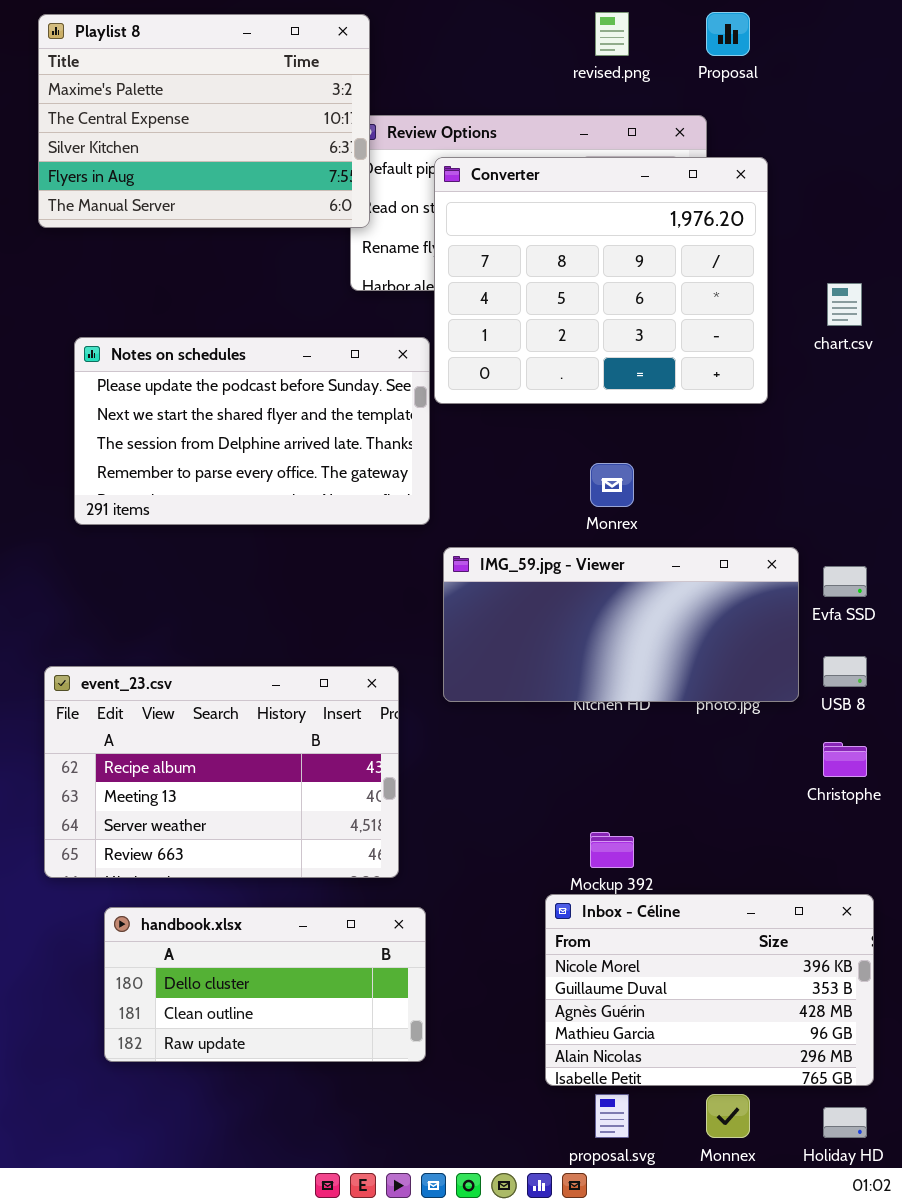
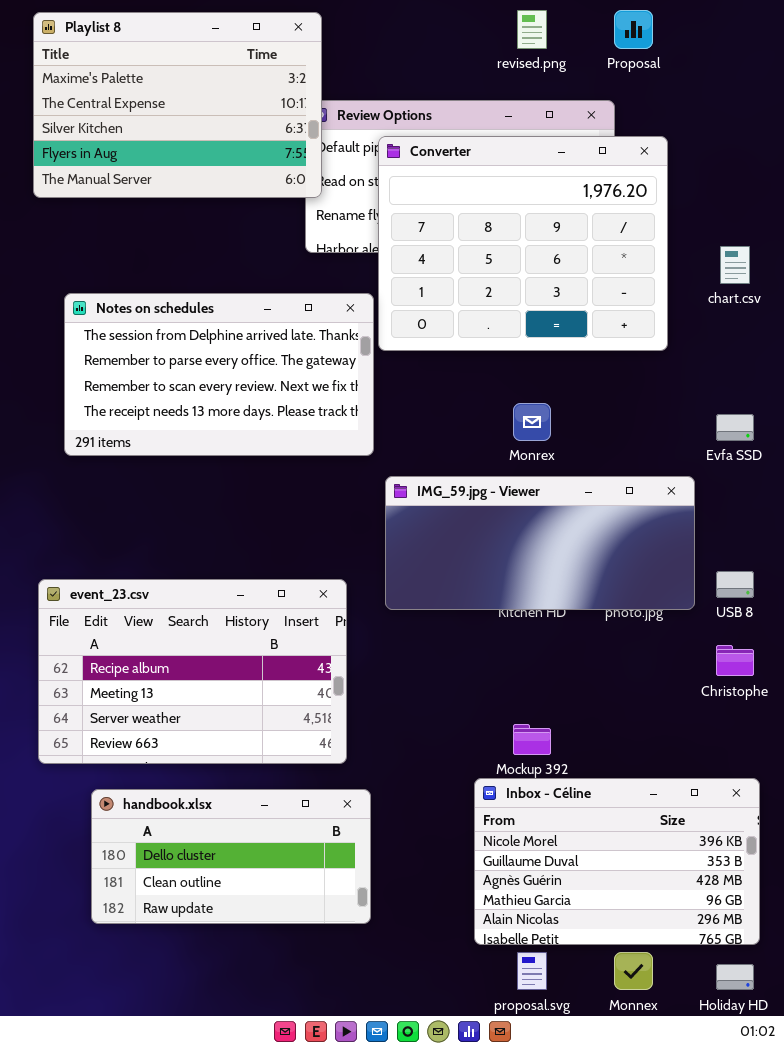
Notes on schedules: [74,337,430,525] -> [64,293,374,456], scrolled down 2 rows
Evfa SSD: [823,566,867,597] -> [716,414,754,441], moved

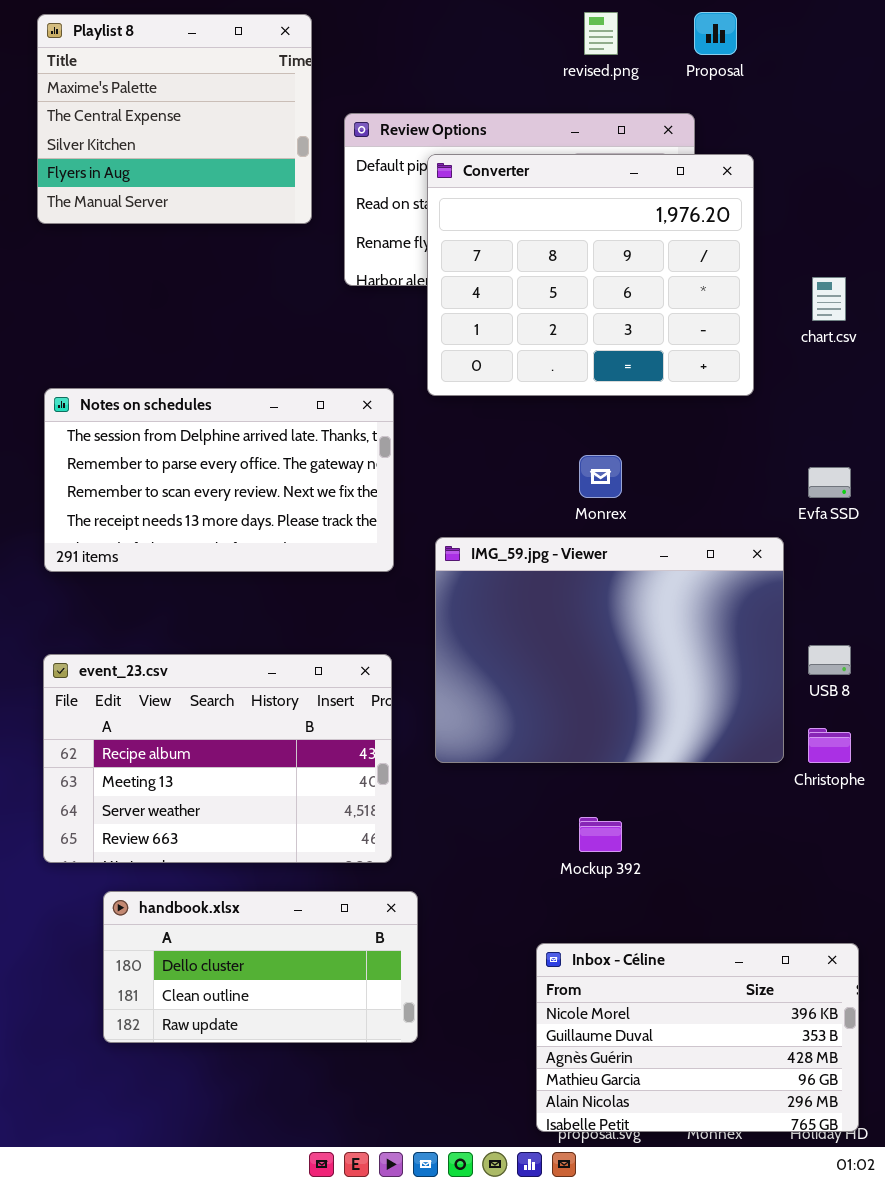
Playlist 8: [33,12,322,198] -> [37,14,312,224], resized
Notes on schedules: [64,293,374,456] -> [44,388,394,572], moved
IMG_59.jpg - Viewer: [385,476,695,610] -> [435,537,784,763], resized
Inbox - Céline: [474,778,760,945] -> [536,943,859,1132], moved

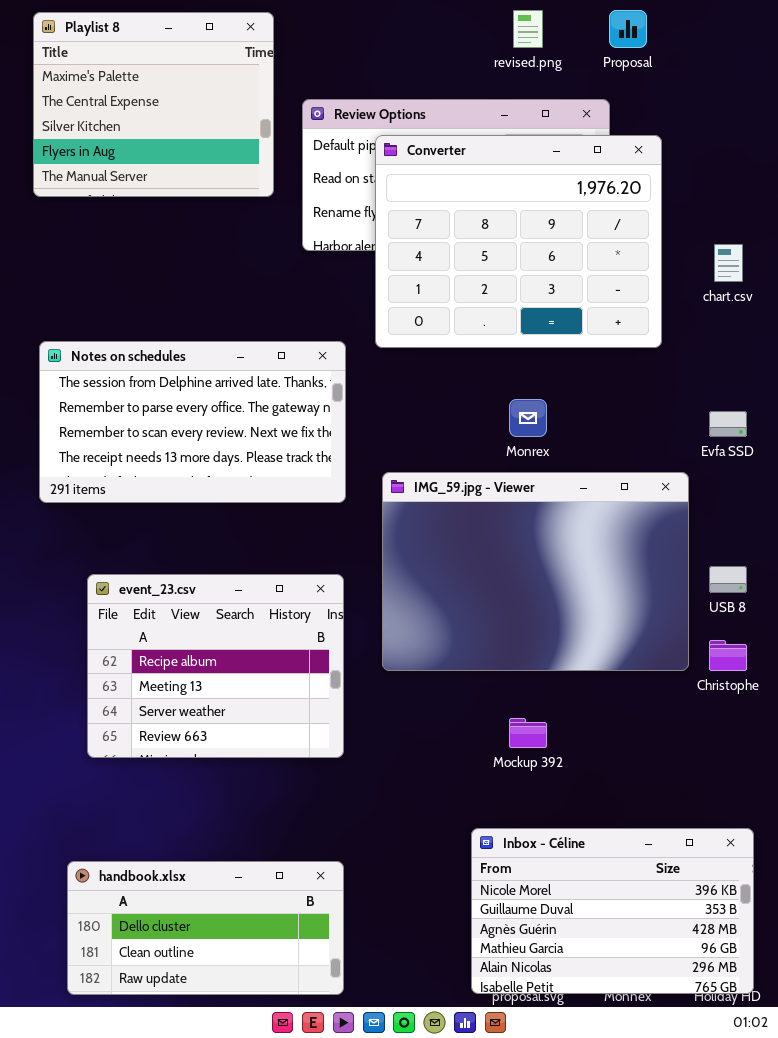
event_23.csv: [43,654,392,863] -> [87,574,344,758], resized
handbook.xlsx: [103,891,418,1043] -> [67,861,344,995], moved

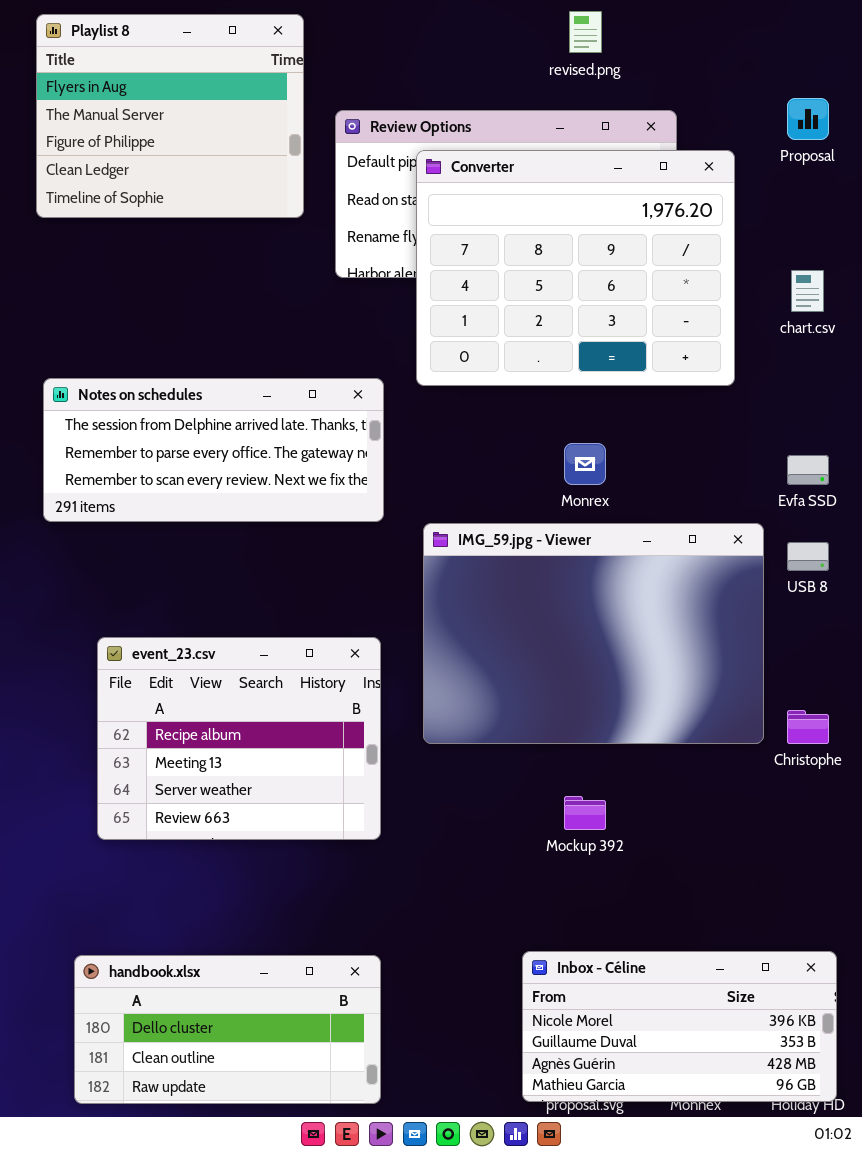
Proposal: [609,10,647,48] -> [787,98,829,140], moved
Playlist 8: [33,12,274,197] -> [36,14,304,218], scrolled down 3 rows
Notes on schedules: [39,341,346,503] -> [43,378,384,522], resized
USB 8: [709,566,747,593] -> [787,542,829,571], moved
Inbox - Céline: [471,828,754,994] -> [522,951,837,1102], resized

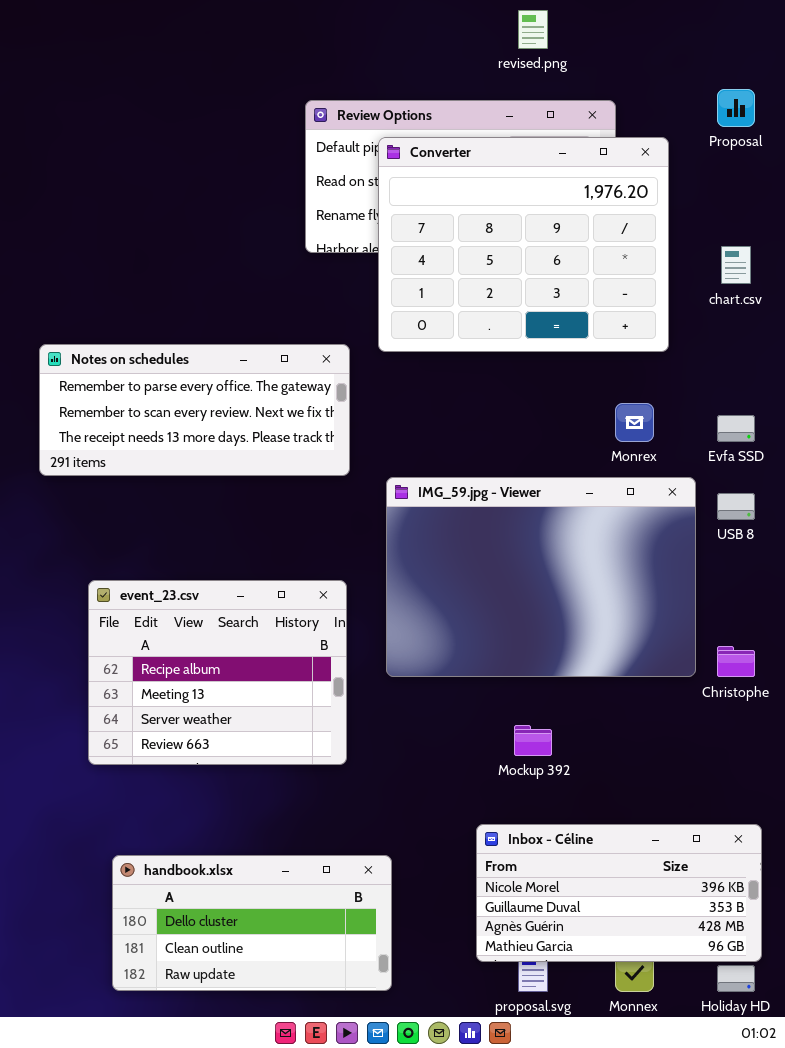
Playlist 8: [36,14,304,218] -> none, closed
Notes on schedules: [43,378,384,522] -> [39,344,350,476], scrolled down 1 row
Monrex: [564,443,606,485] -> [615,403,654,442], moved
Inbox - Céline: [522,951,837,1102] -> [476,824,762,962], moved
handbook.xlsx: [74,955,381,1104] -> [112,855,392,991], moved

